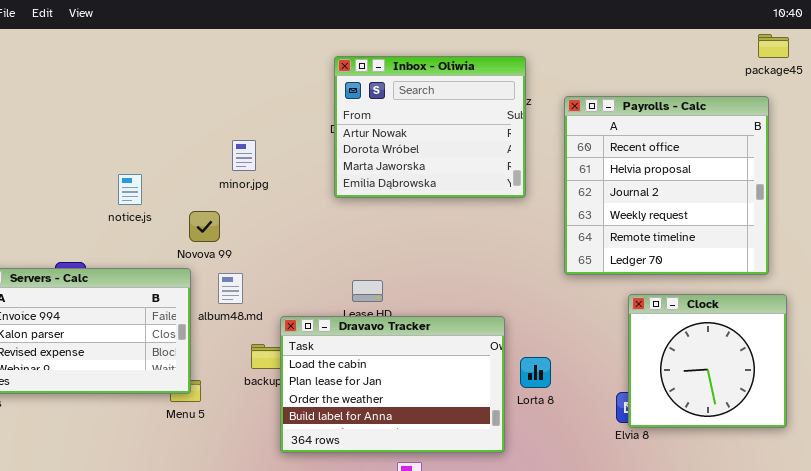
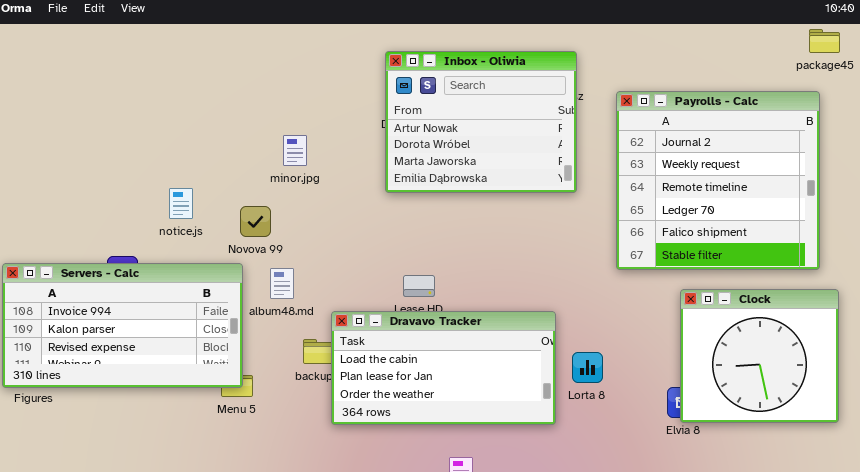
Payrolls - Calc: [564,96,769,275] -> [616,91,820,270], scrolled down 2 rows
notice.js: [118,174,142,205] -> [169,188,193,219], moved
Dravavo Tracker: [280,316,505,453] -> [331,311,556,425], resized

